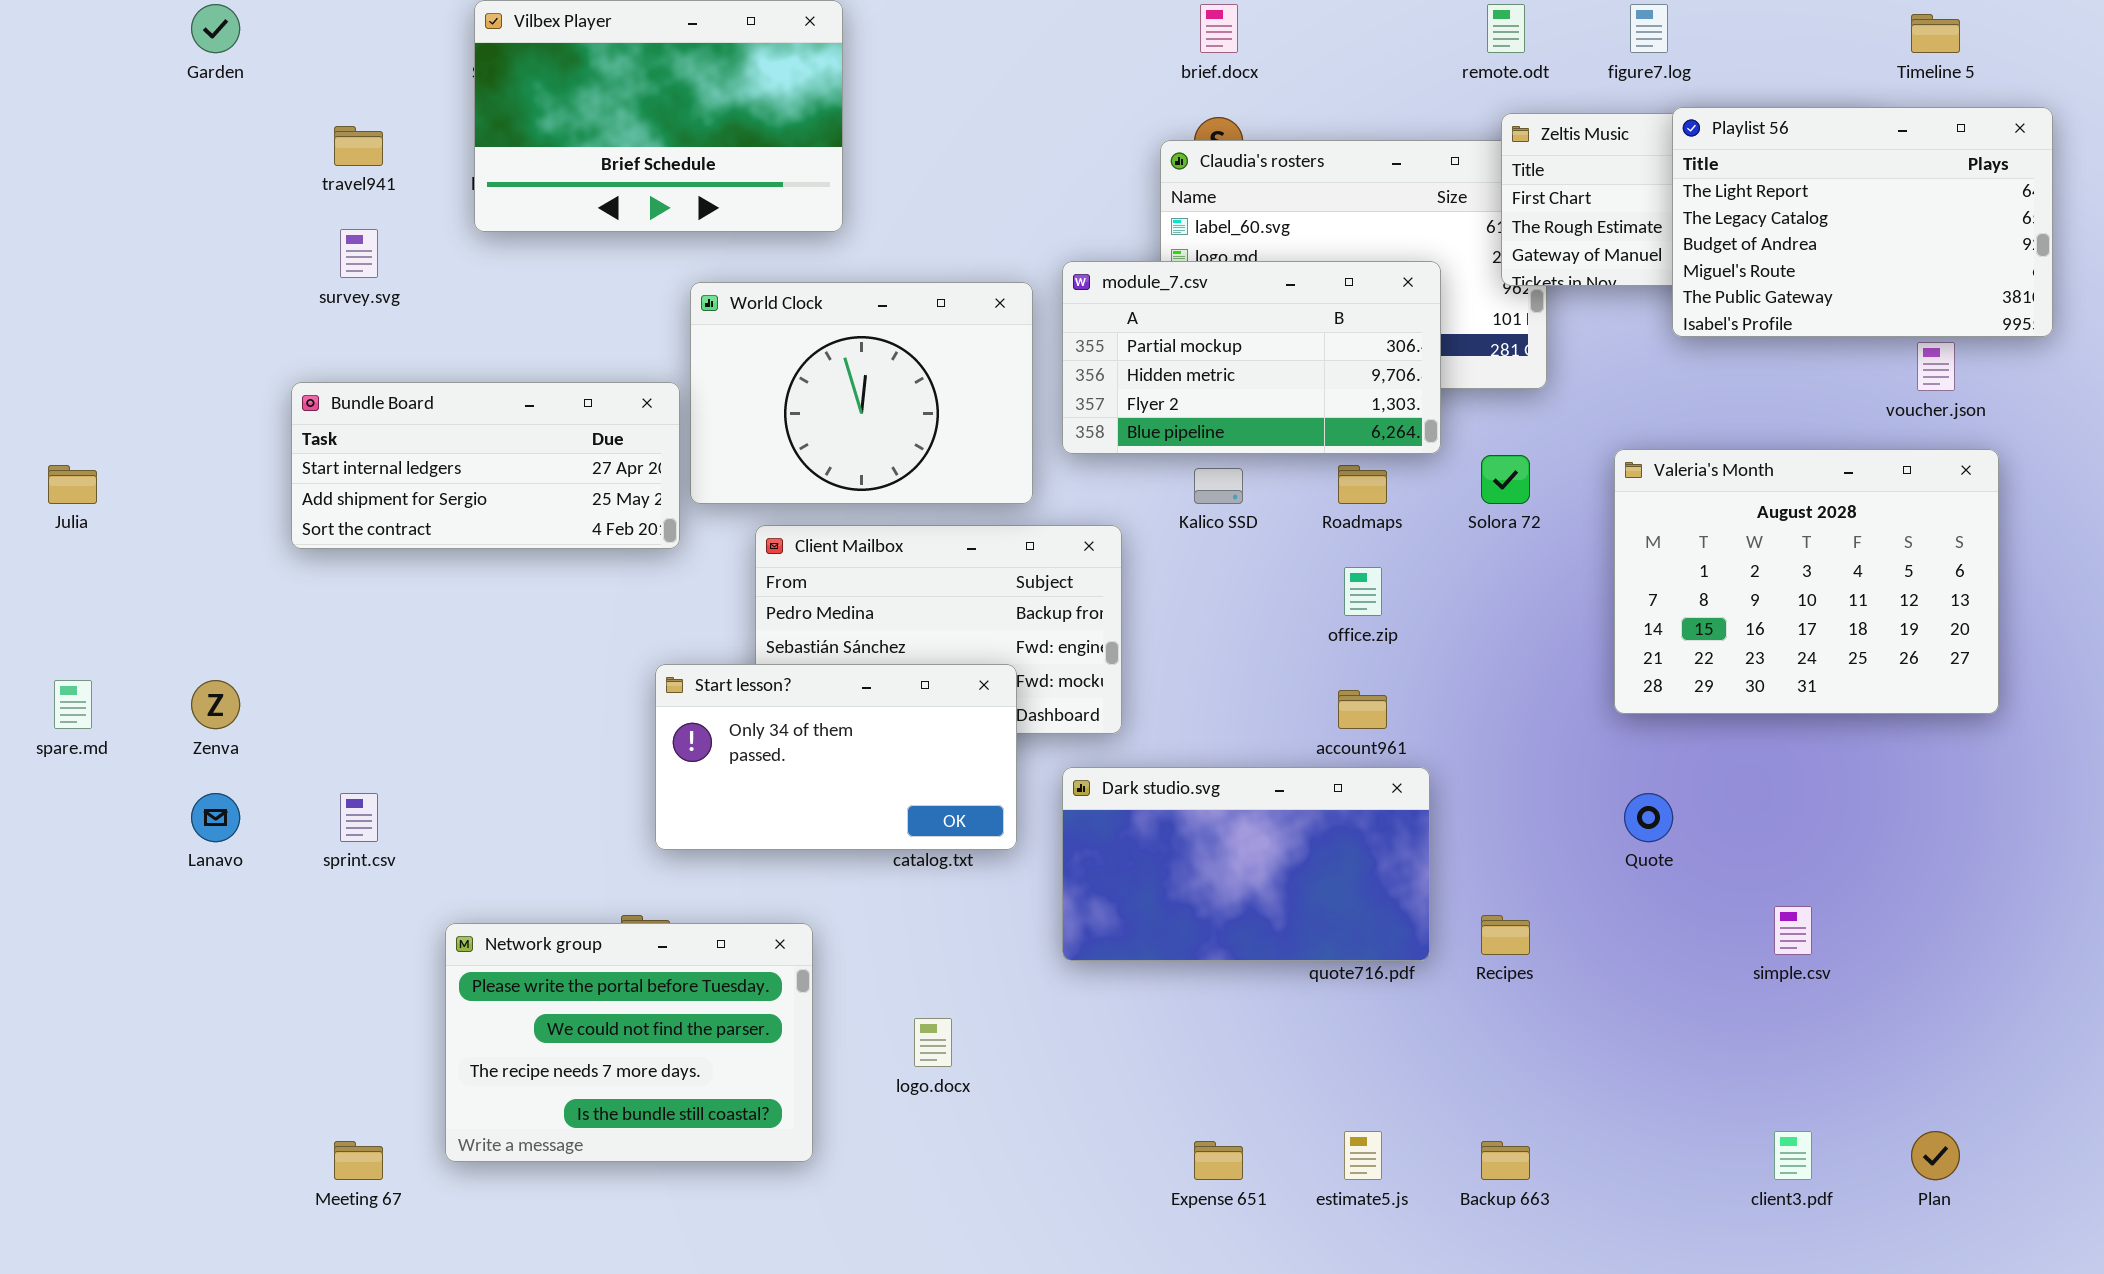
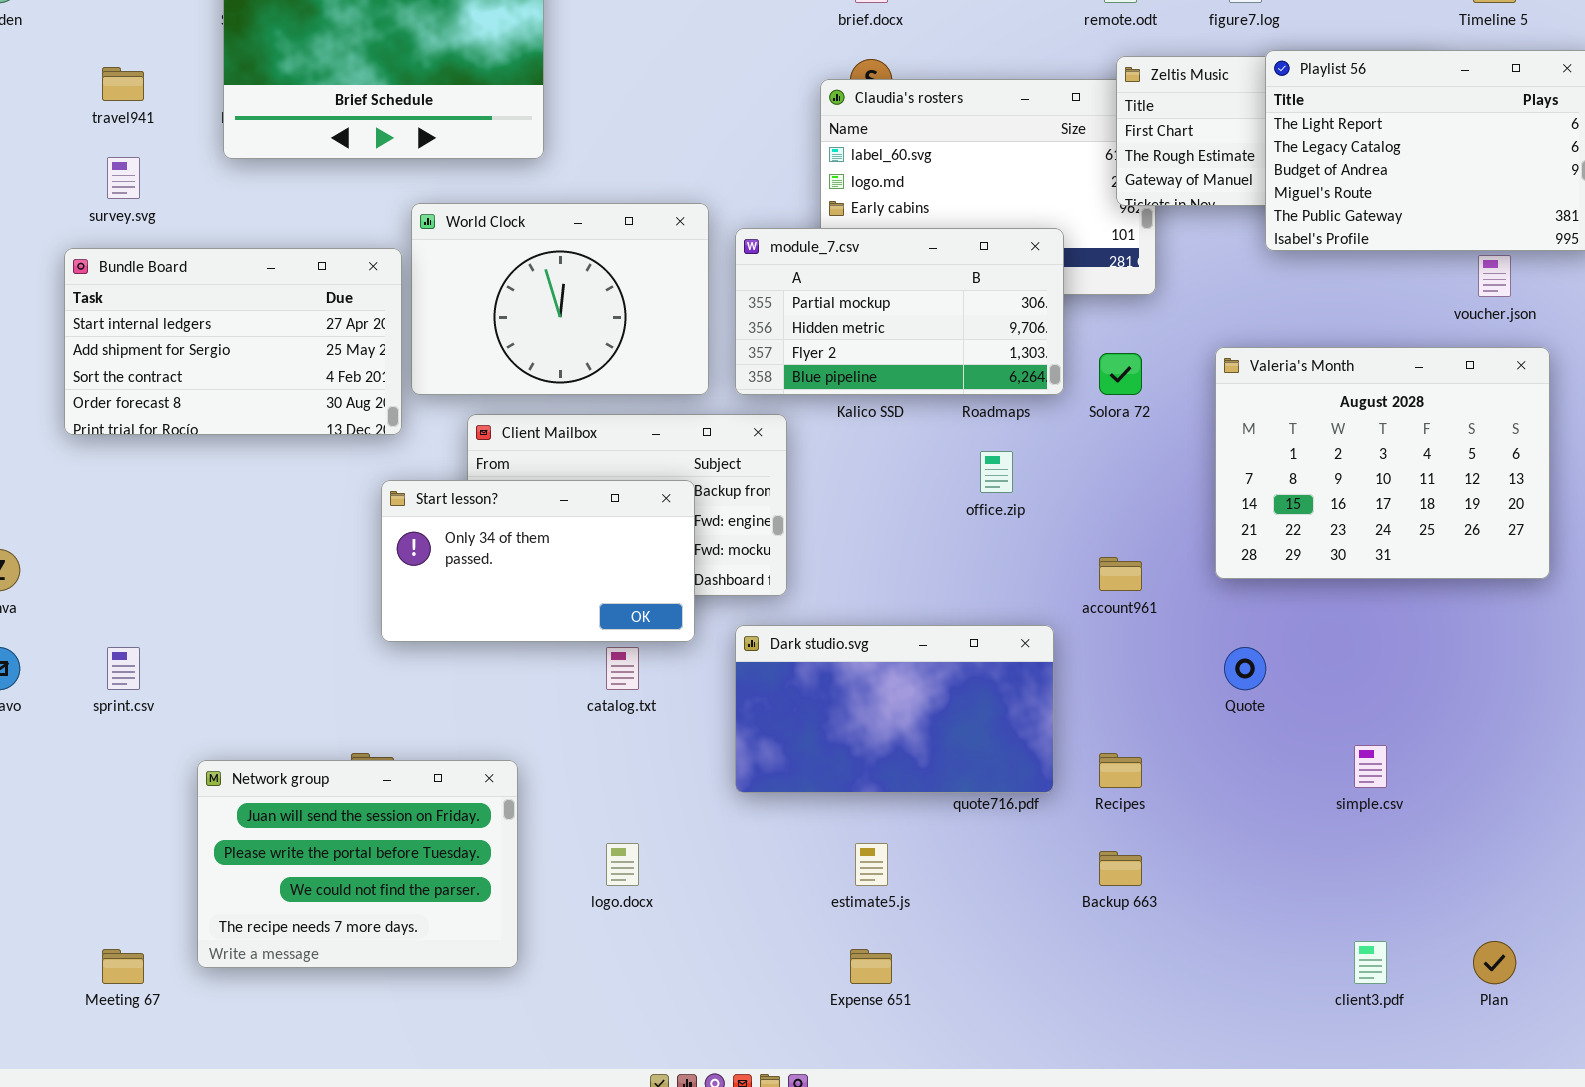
module_7.csv: [1062,261,1441,454] -> [735,228,1064,395], moved
Bundle Board: [291,382,680,549] -> [64,248,402,435], resized
Start lesson?: [655,664,1017,850] -> [381,480,695,642], moved
account961: [1338,690,1387,729] -> [1099,557,1142,591], moved
Network group: [445,923,813,1162] -> [197,760,518,968], scrolled up 1 row
estimate5.js: [1344,1131,1382,1180] -> [855,843,888,886], moved
Backup 663: [1481,1141,1530,1180] -> [1099,851,1142,886], moved

